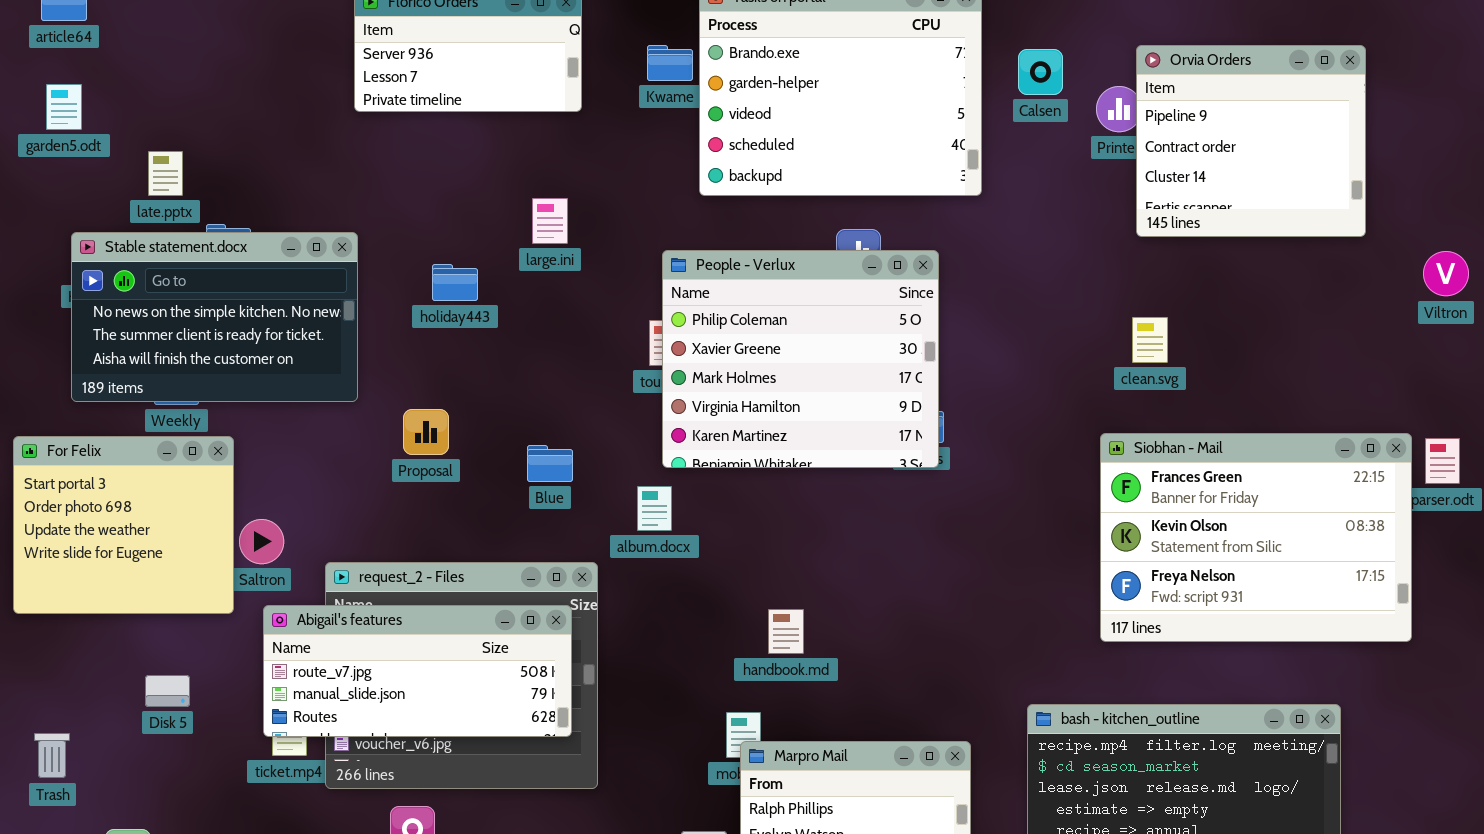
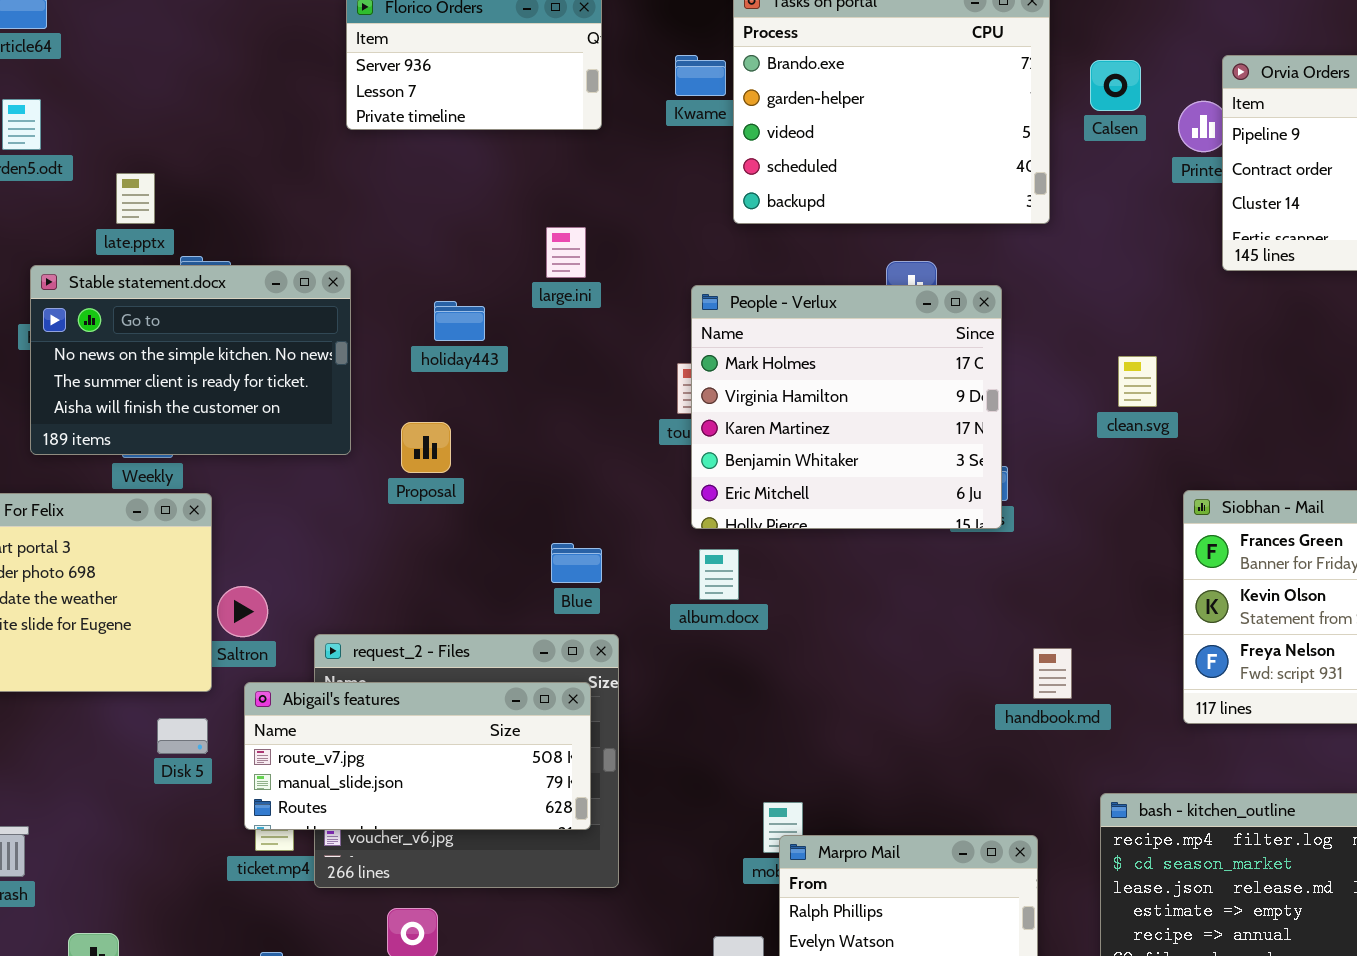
People - Verlux: [662,250,939,468] -> [691,285,1002,529], scrolled down 2 rows
clean.svg: [1132,317,1168,363] -> [1118,356,1157,407], moved
Proposal: [403,409,449,455] -> [401,422,451,473], moved
Blue: [527,445,573,482] -> [551,543,602,583], moved
album.docx: [637,486,672,531] -> [699,549,739,600], moved
handbook.md: [768,609,804,654] -> [1033,648,1072,699], moved
Disk 5: [145,675,190,707] -> [157,718,208,754], moved

